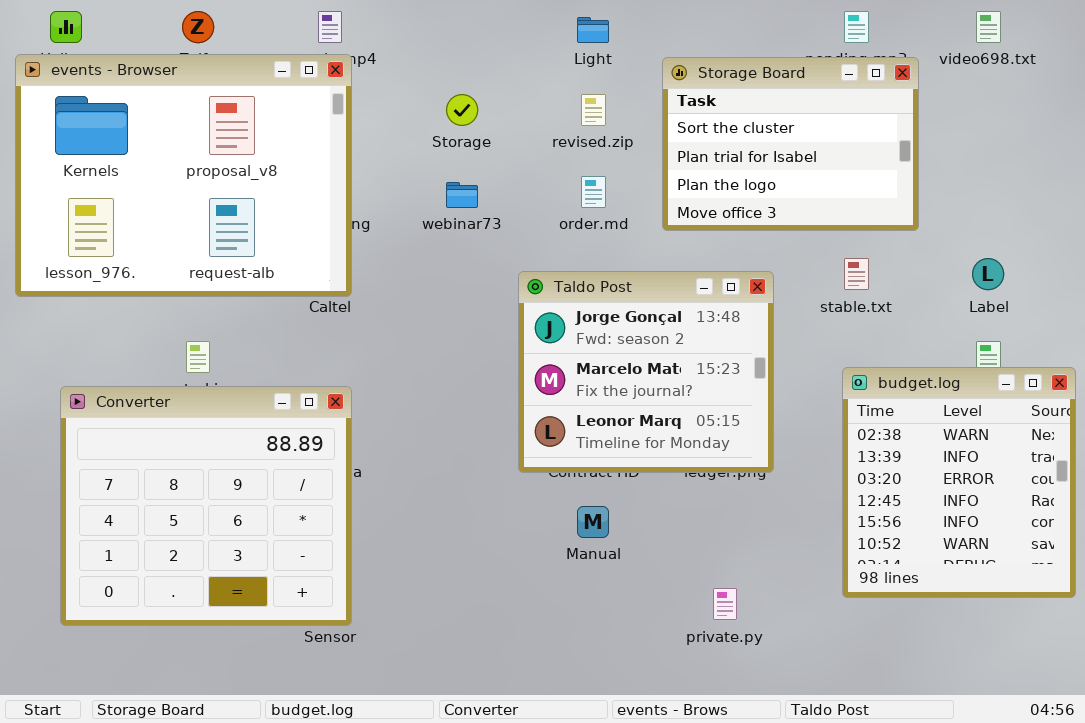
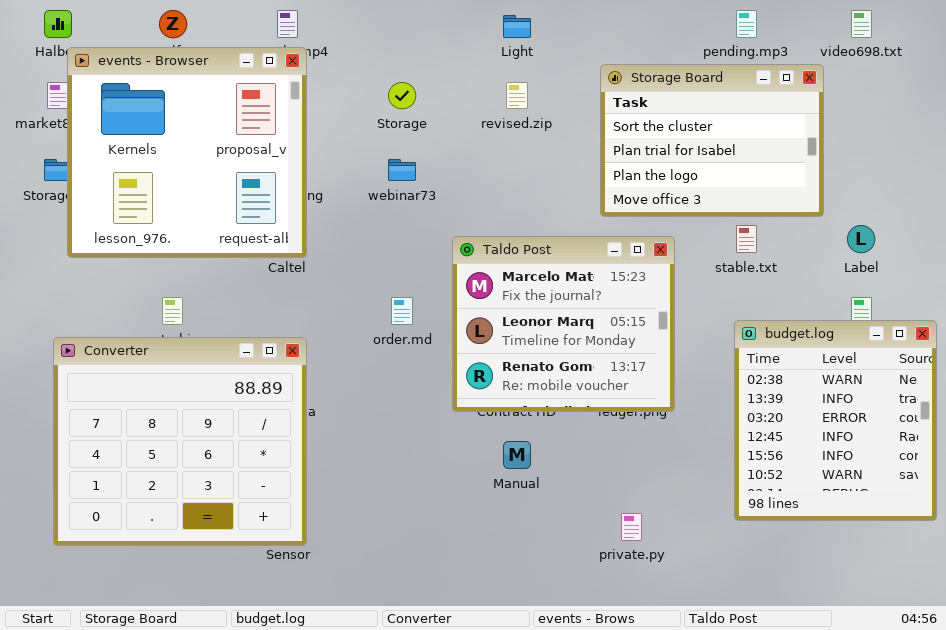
events - Browser: [15,54,352,297] -> [67,47,307,258], resized
Storage Board: [662,57,919,231] -> [600,64,824,217], moved
order.md: [581,176,606,208] -> [391,297,413,325], moved
Taldo Post: [518,271,774,473] -> [452,236,675,412], scrolled down 1 row

